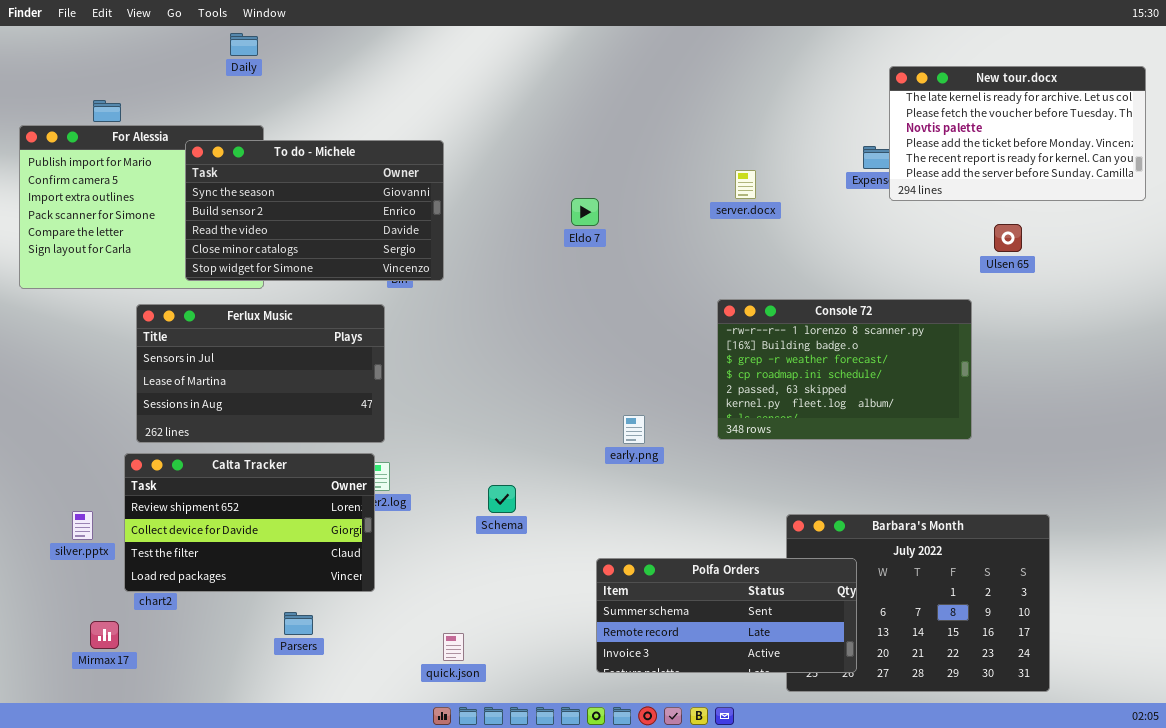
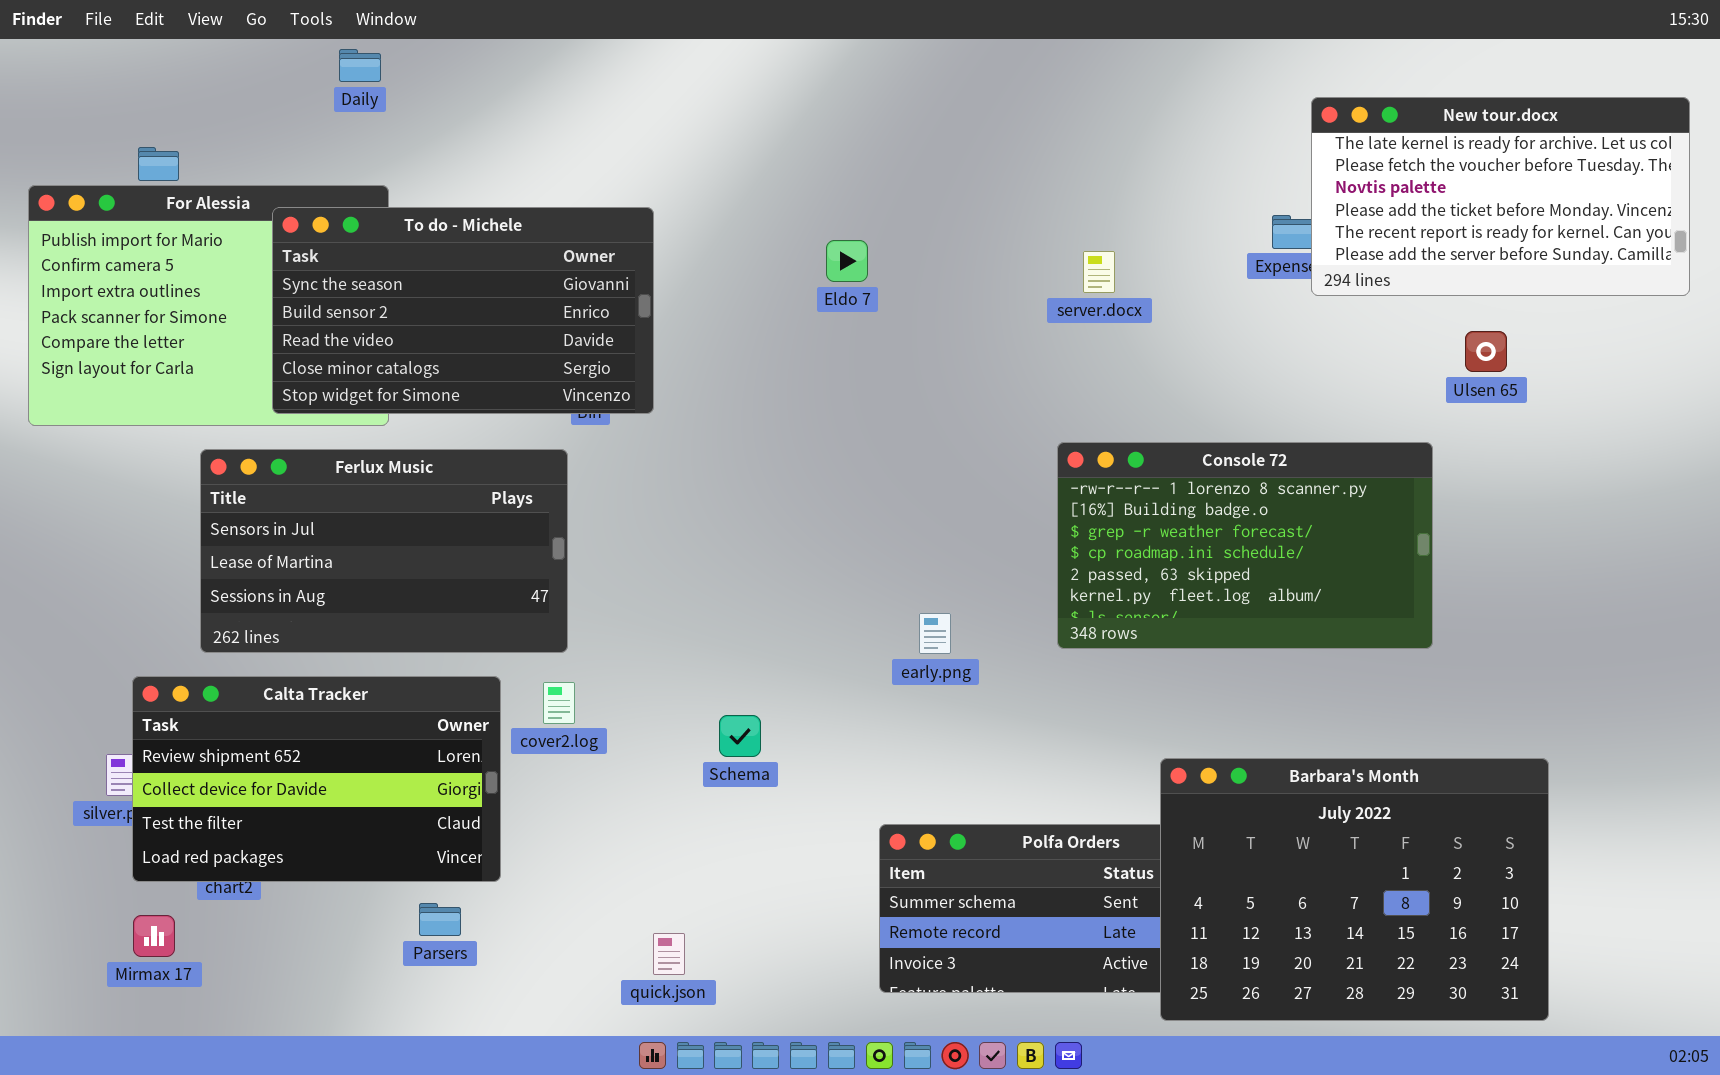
Eldo 7: [571,198,599,226] -> [826,240,868,282], moved
Calta Tracker: [124,453,375,592] -> [132,676,501,882], moved
Barbara's Month: [786,514,1050,692] -> [1160,758,1549,1021], raised

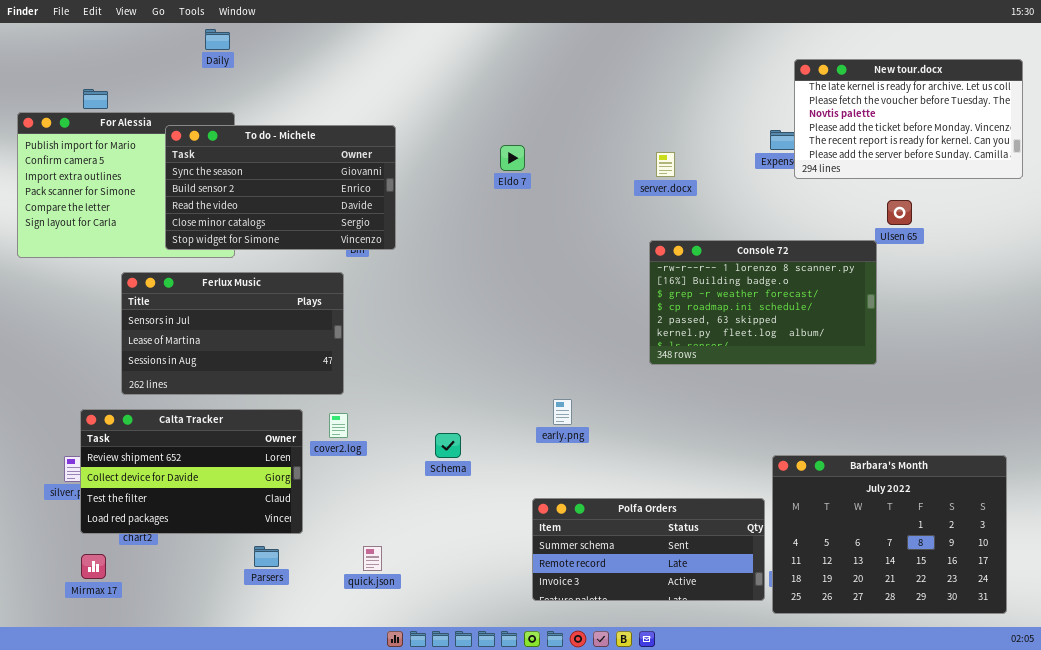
Console 72: [1057,442,1433,649] -> [649,240,877,365], moved
early.png: [919,613,951,654] -> [553,399,572,425], moved
Barbara's Month: [1160,758,1549,1021] -> [772,455,1007,614], moved
quick.json: [653,933,685,975] -> [363,546,382,571], moved

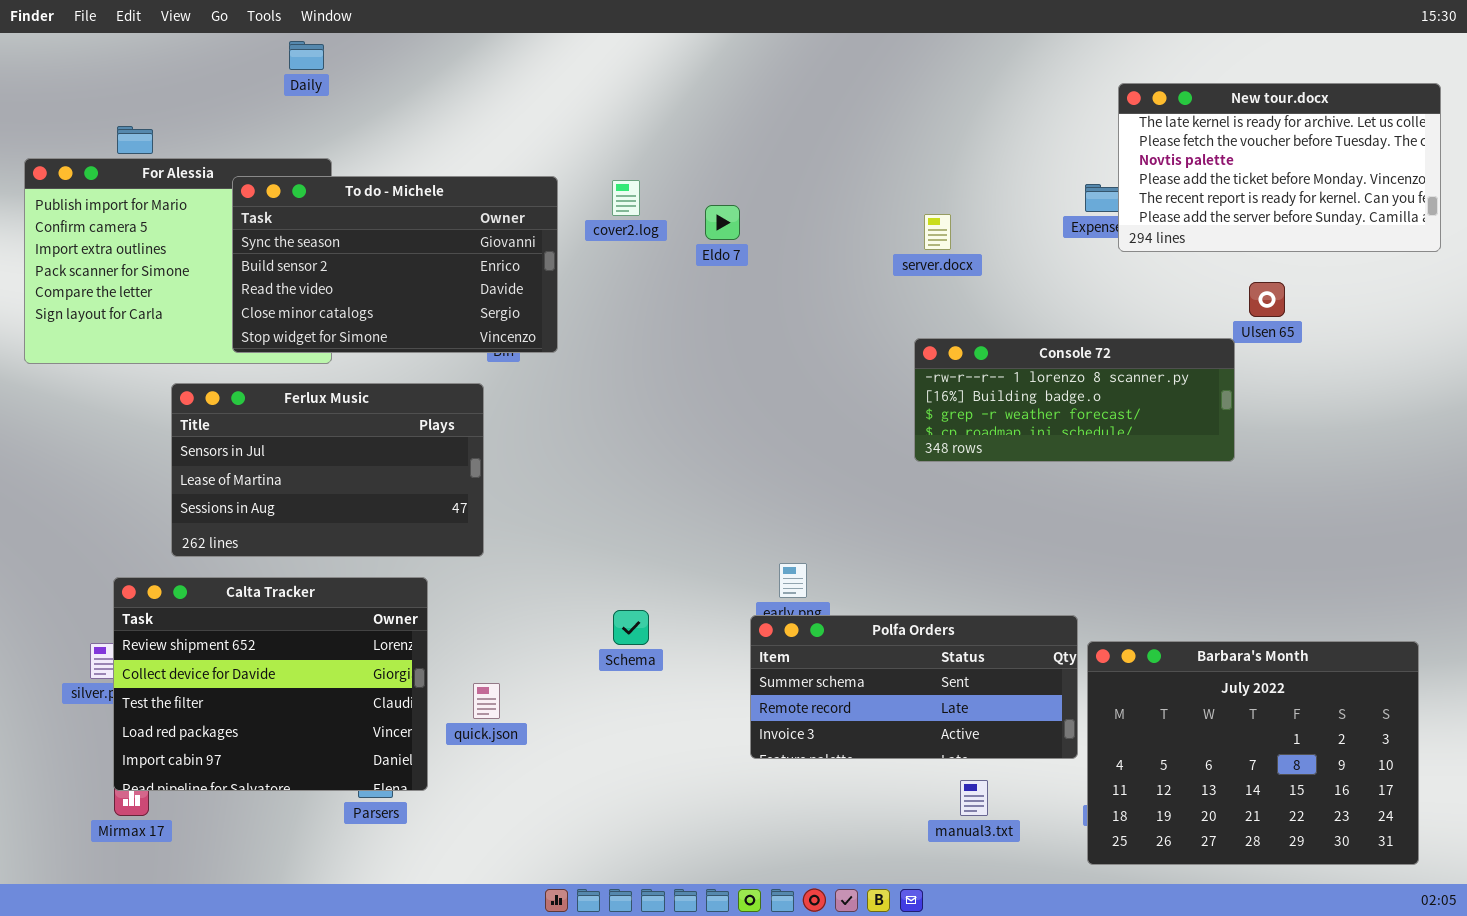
Console 72: [649,240,877,365] -> [914,338,1235,462], resized
Calta Tracker: [80,409,303,534] -> [113,577,428,791], resized
cover2.log: [329,413,348,438] -> [612,180,640,216], moved
Polfa Orders: [532,498,765,601] -> [750,615,1078,759], moved
quick.json: [363,546,382,571] -> [473,683,500,719], moved

